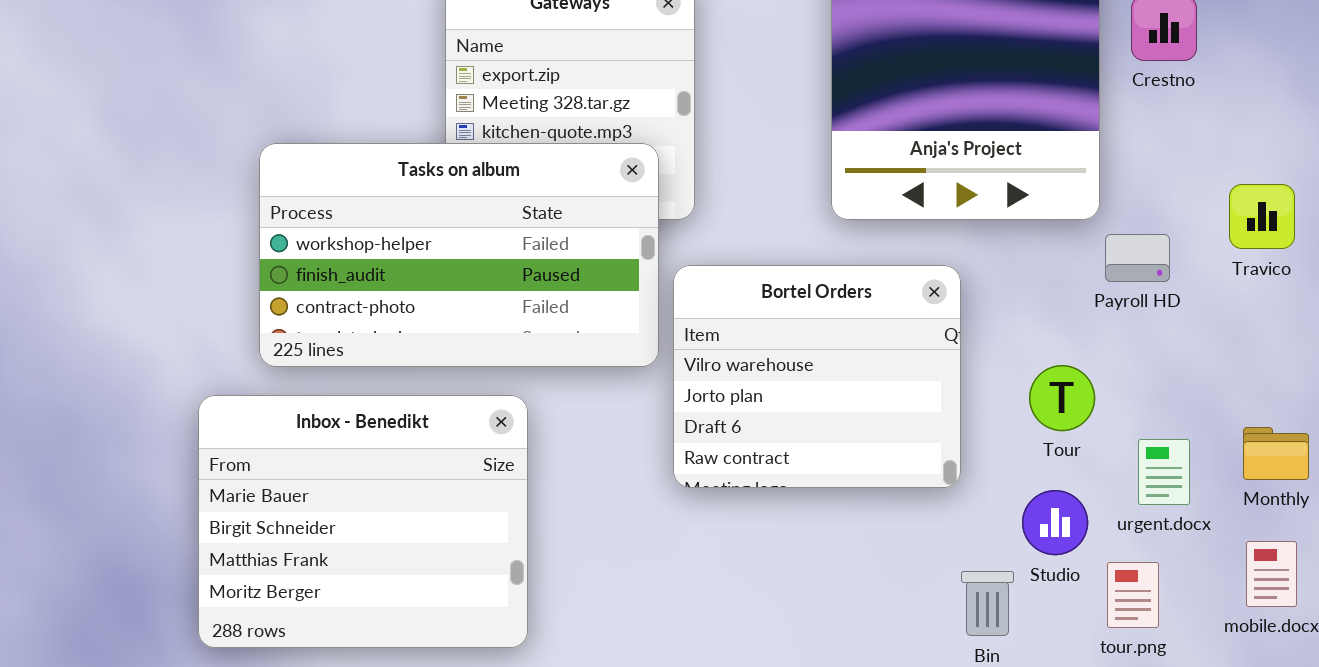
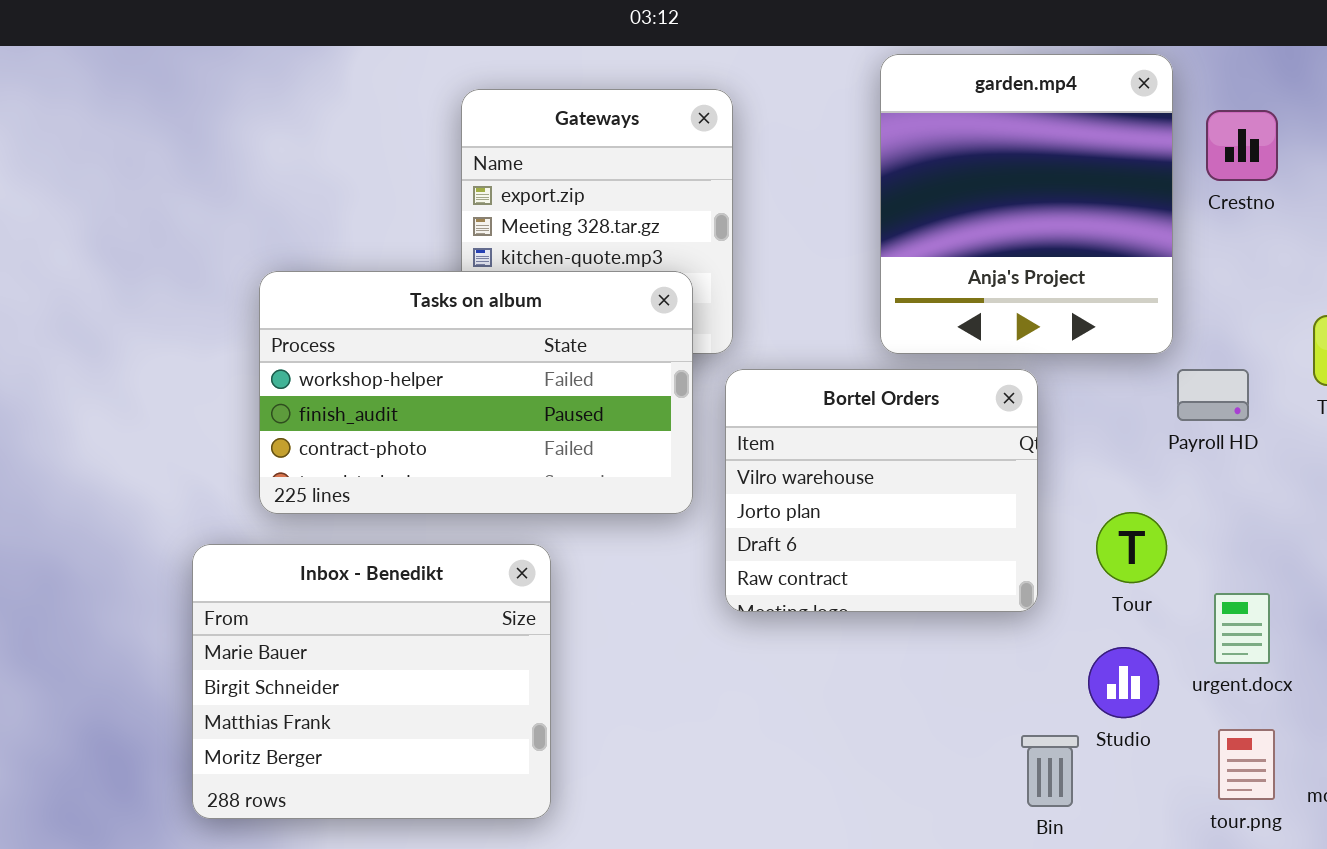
Bortel Orders: [673,265,961,488] -> [725,369,1038,612], moved
tour.png: [1107,562,1159,628] -> [1218,729,1275,800], moved

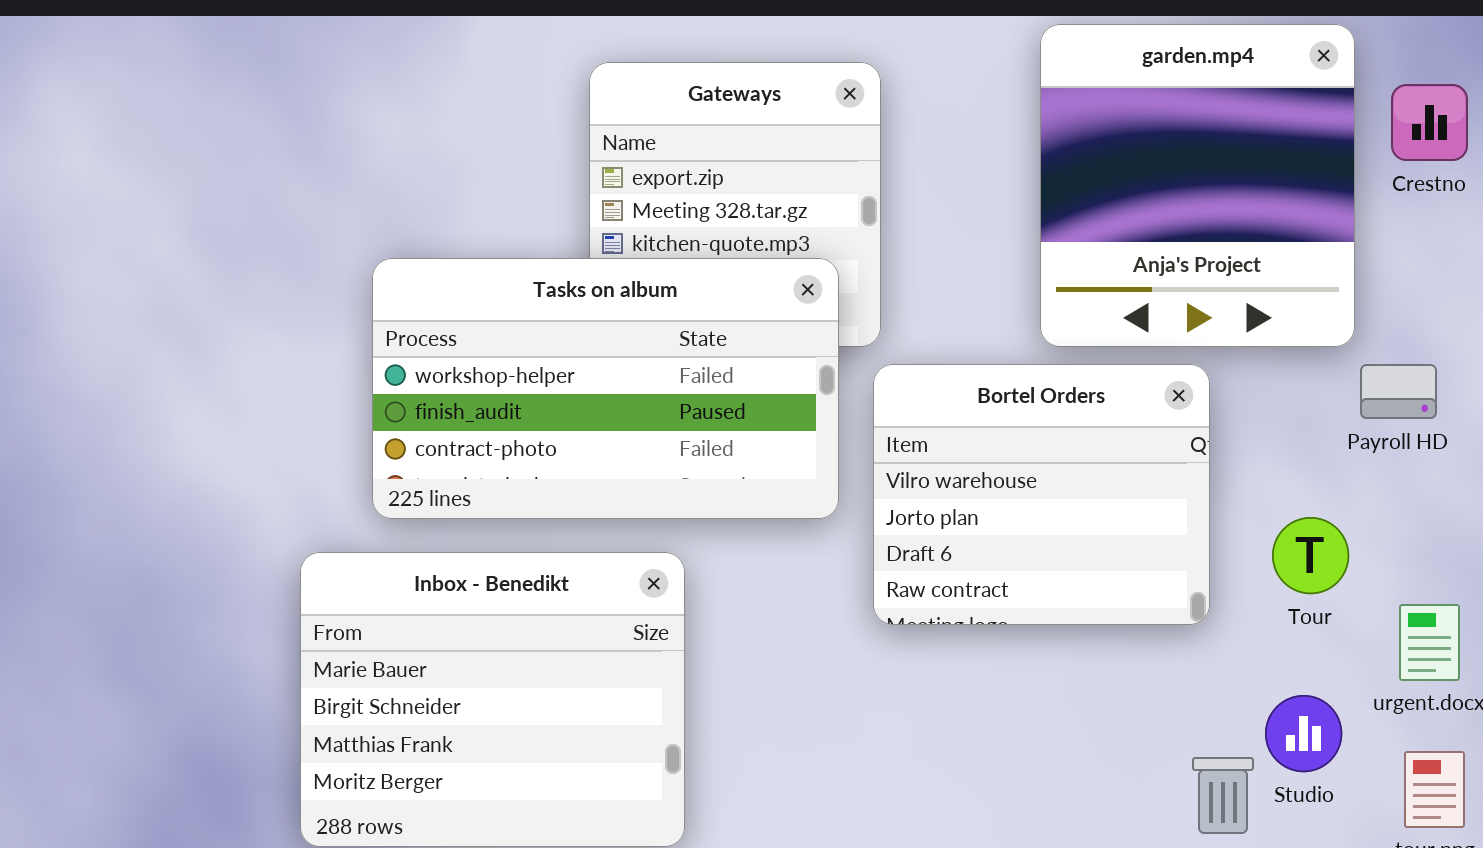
Studio: [1088,647,1159,718] -> [1265,695,1342,772], moved

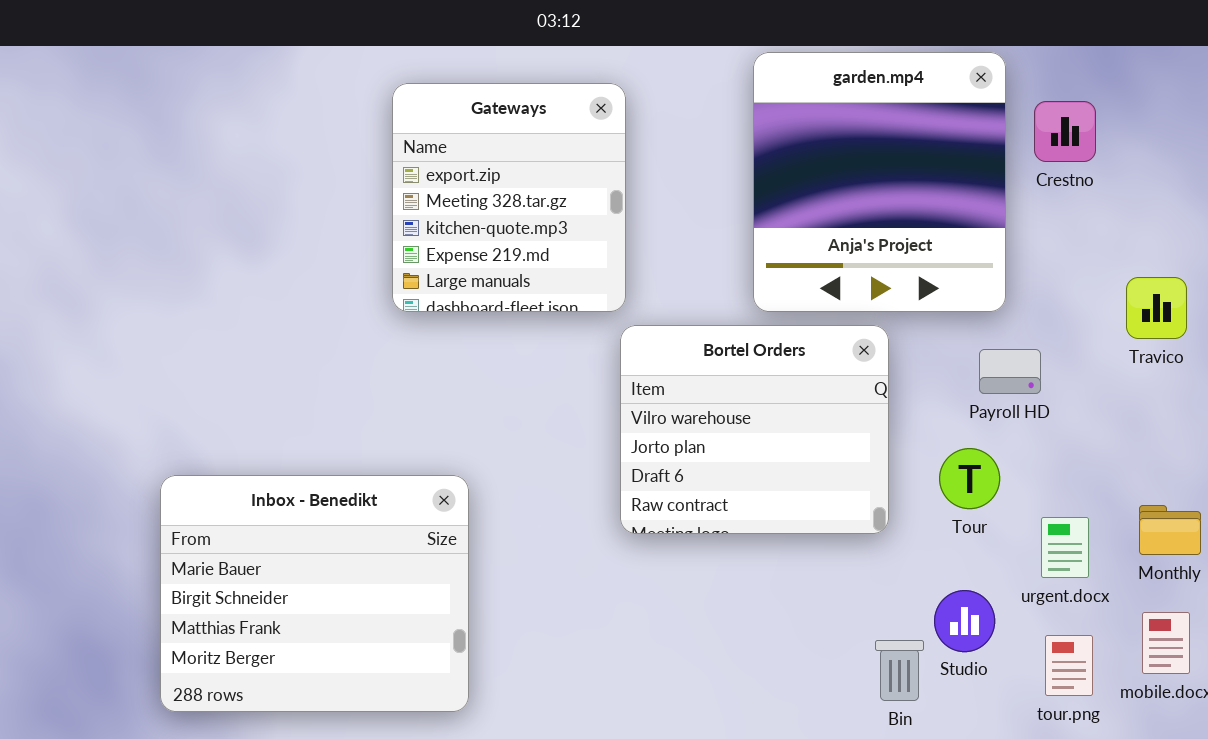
Tasks on album: [372,258,839,519] -> none, closed
Payroll HD: [1360,364,1437,419] -> [979,349,1041,394], moved

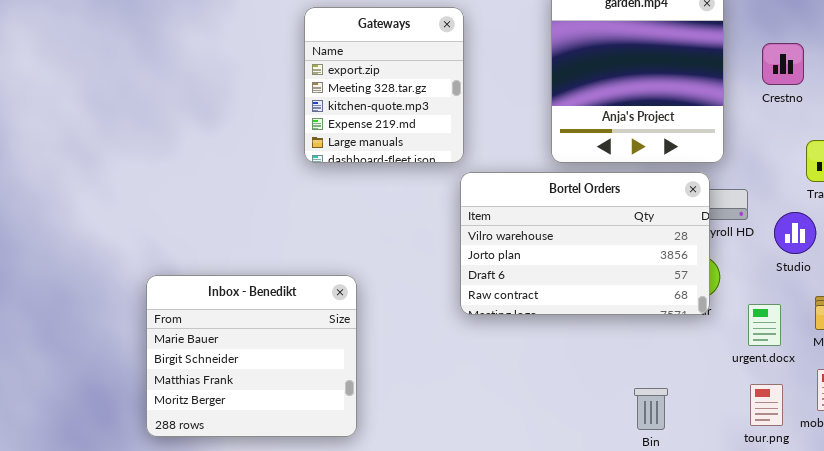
Crestno: [1034,101,1096,162] -> [762,43,804,85], moved
Bortel Orders: [620,325,889,534] -> [460,172,710,315], resized
Studio: [934,590,995,652] -> [774,212,816,254], moved

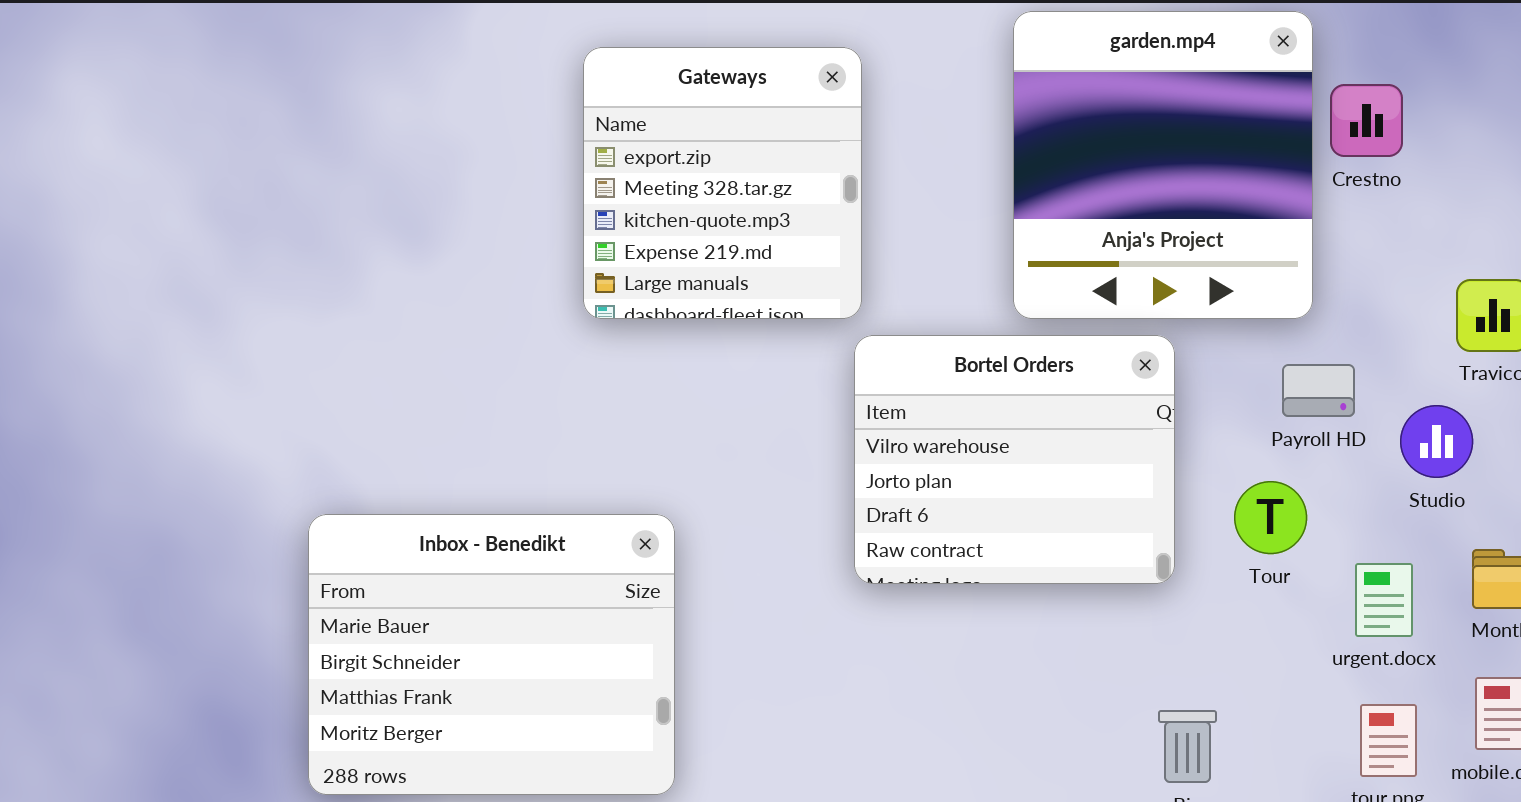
Crestno: [762,43,804,85] -> [1330,84,1403,157], moved
Bortel Orders: [460,172,710,315] -> [854,335,1175,584], resized

